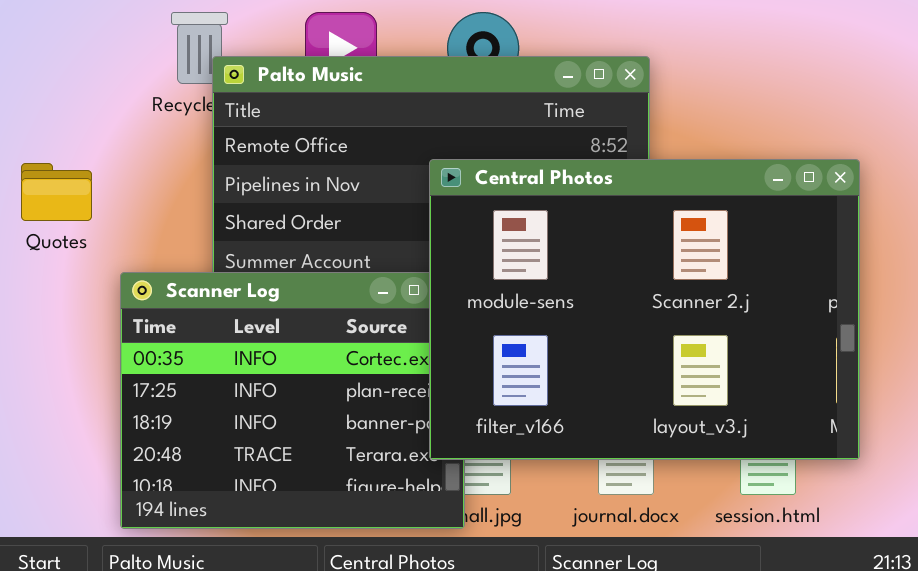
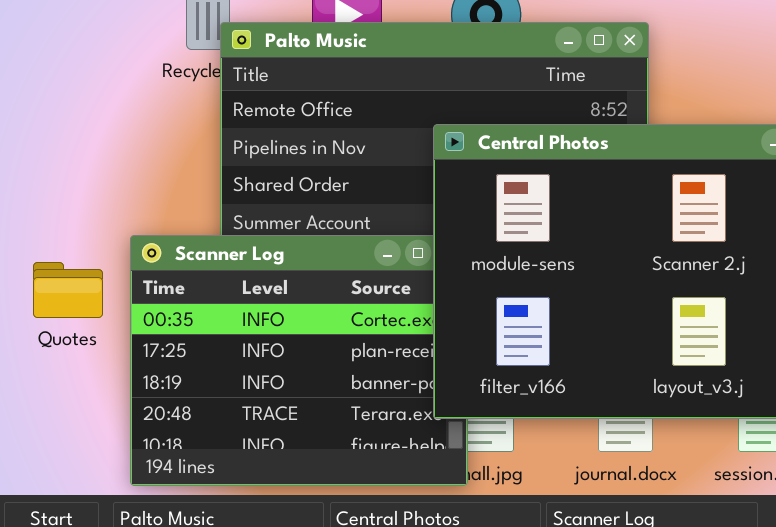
Quotes: [21,163,92,221] -> [33,262,103,318], moved

